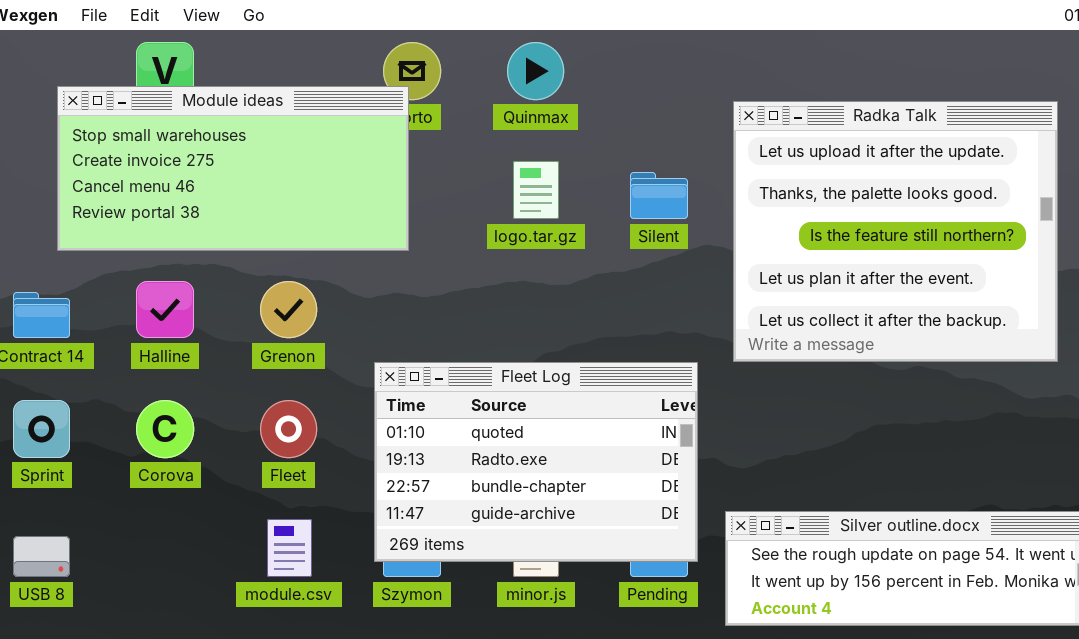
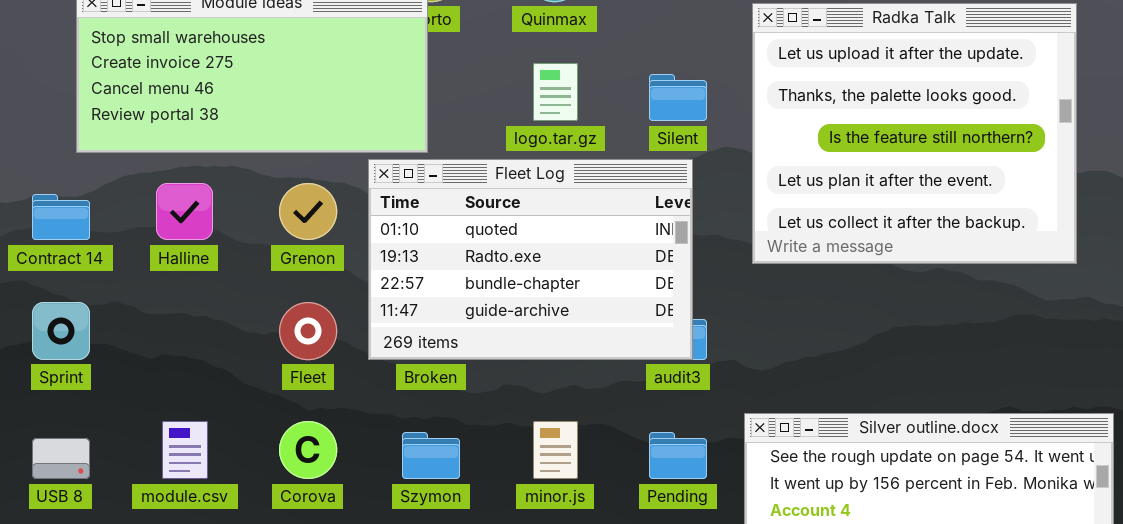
Fleet Log: [374,362,698,562] -> [368,159,693,360], moved
Corova: [136,400,194,458] -> [279,421,337,479], moved
module.csv: [267,519,312,577] -> [162,421,208,479], moved

